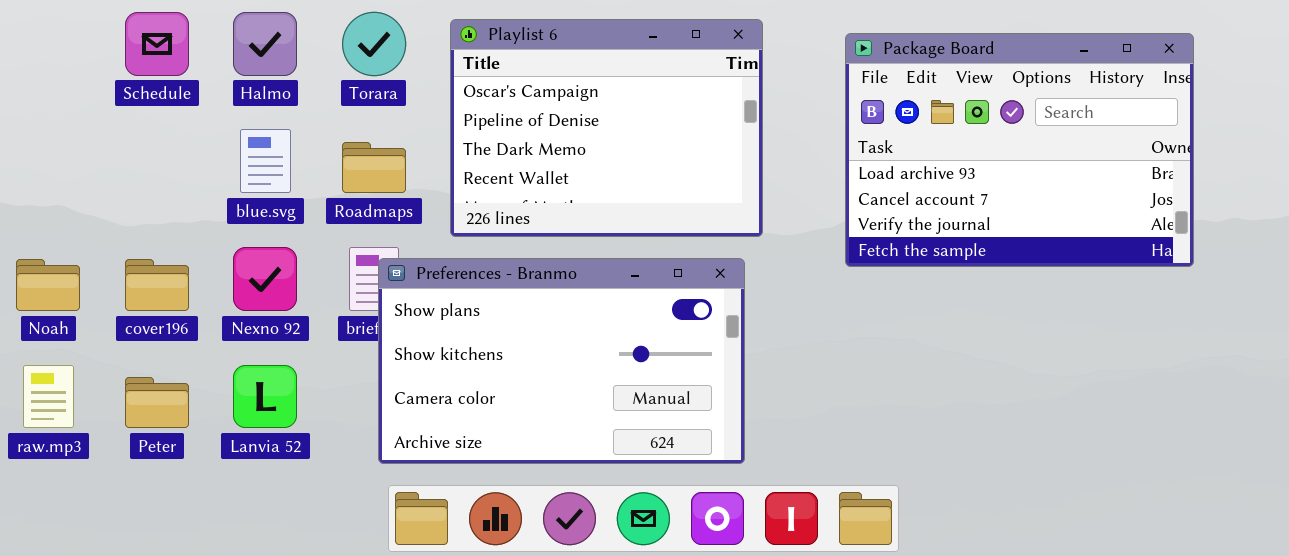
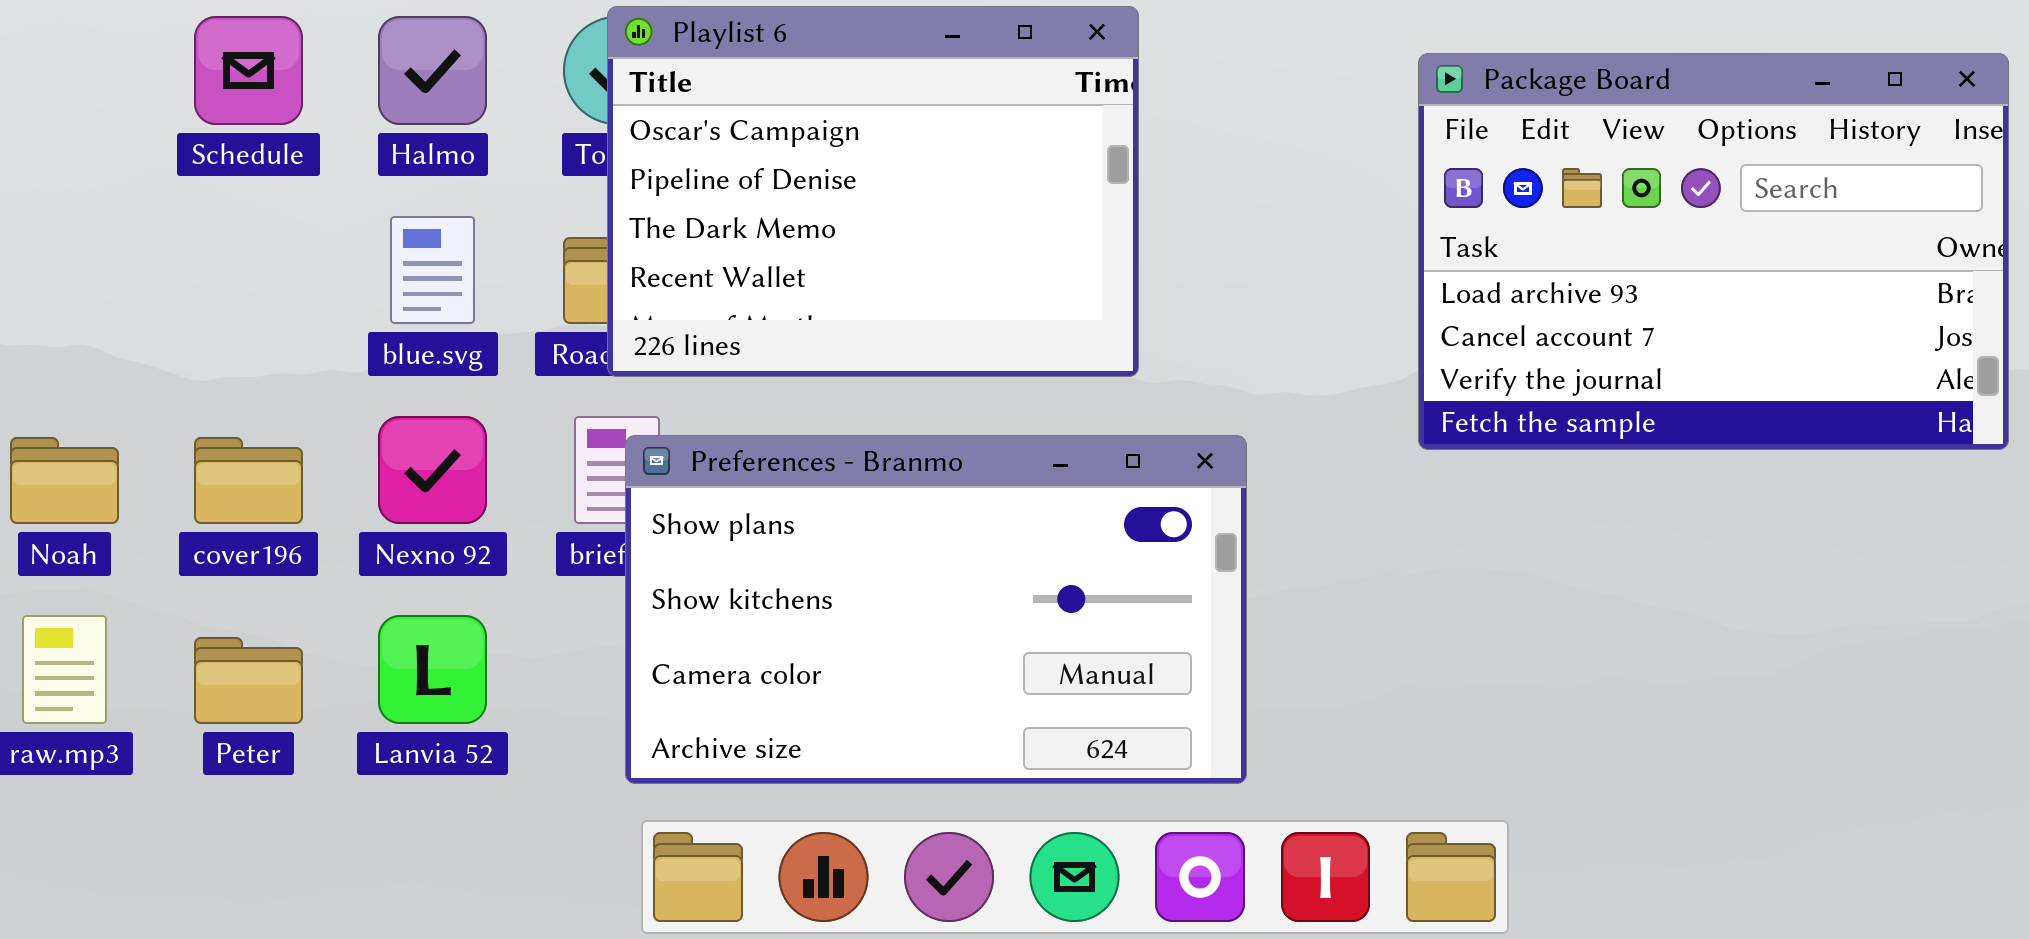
Playlist 6: [450,19,763,237] -> [607,6,1139,377], moved

